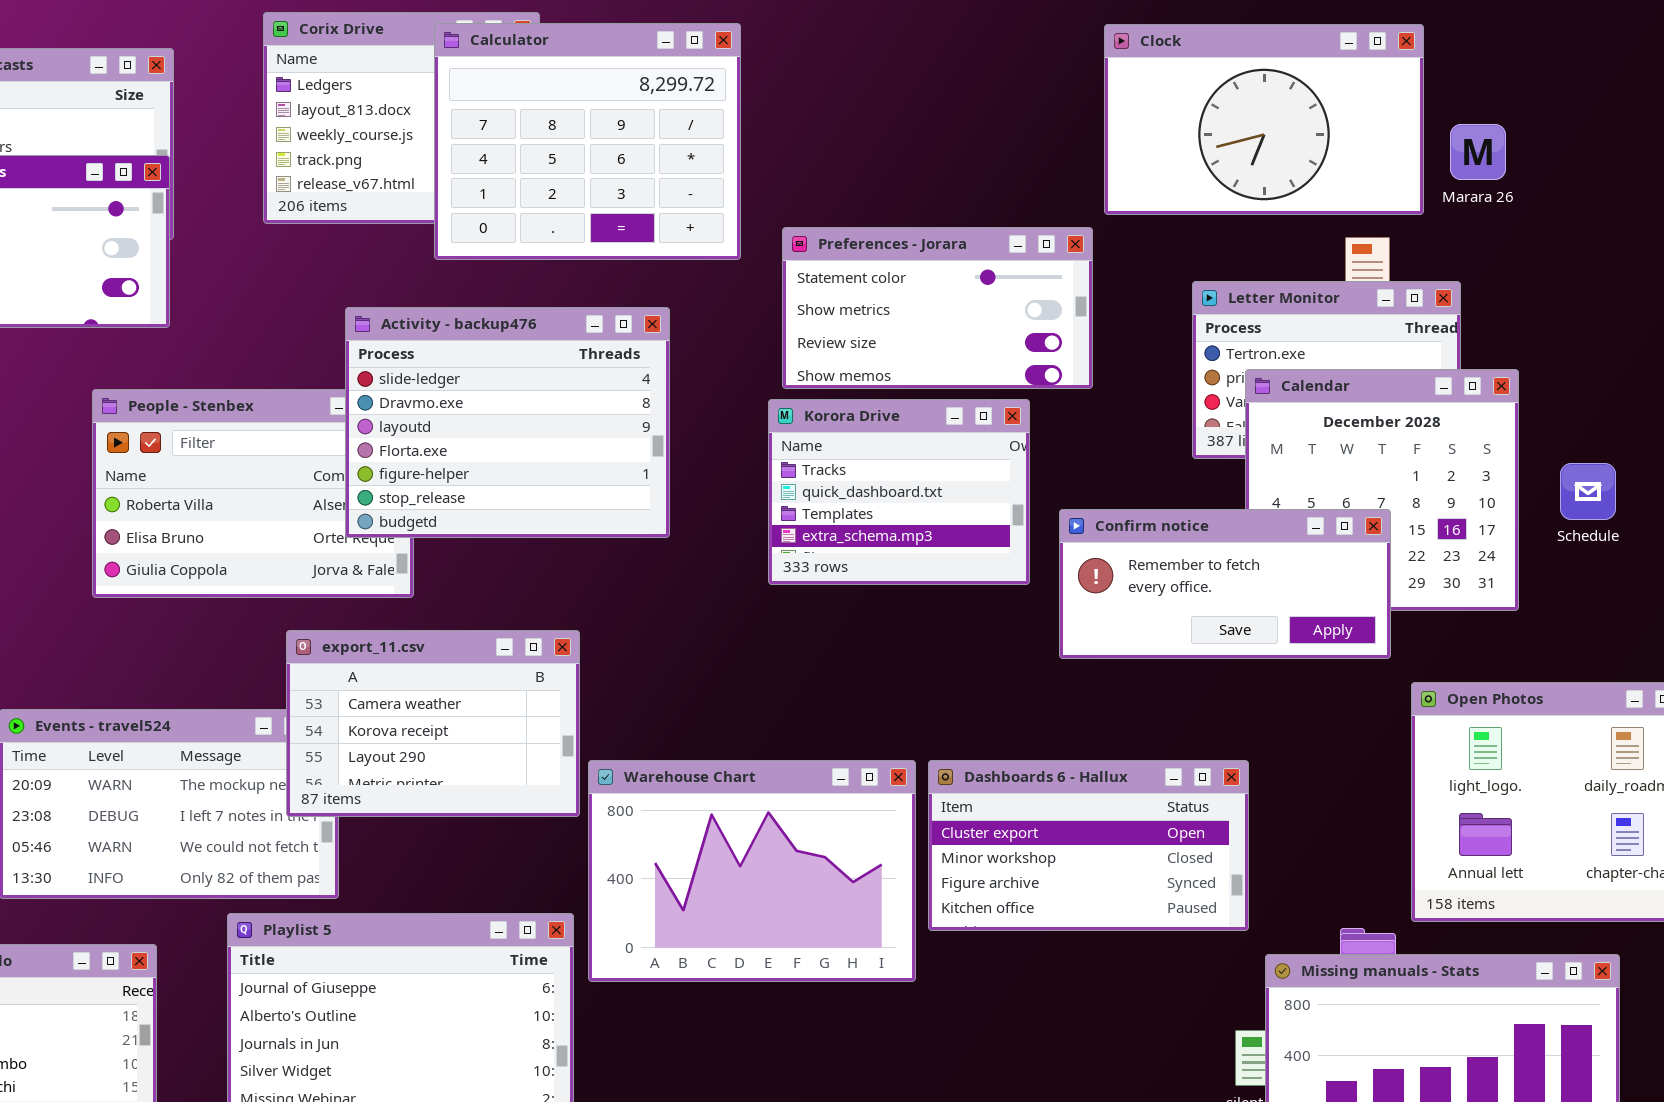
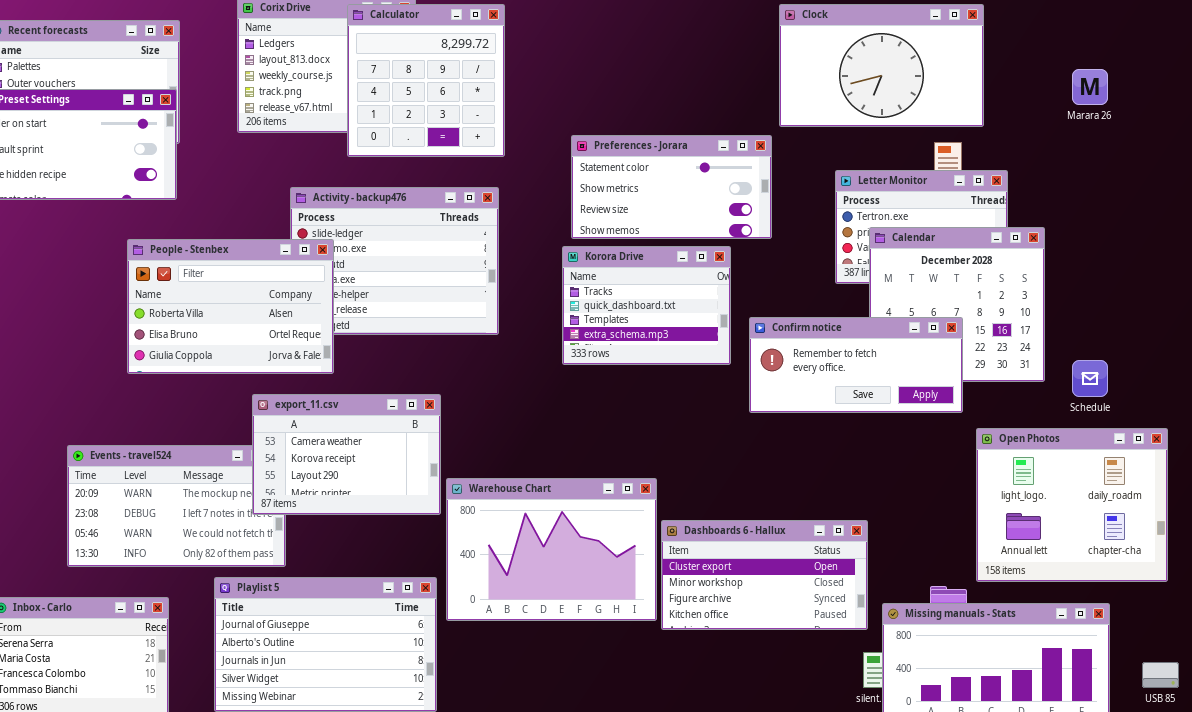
Calculator: [434,23,741,260] -> [347,4,505,157], resized
Marara 26: [1450,124,1506,180] -> [1072,69,1108,105], moved
People - Stenbex: [92,389,414,598] -> [127,239,334,374], raised
Schedule: [1560,463,1616,520] -> [1072,360,1108,397], moved
Dashboards 6 - Hallux: [928,760,1249,931] -> [661,520,868,630], moved

